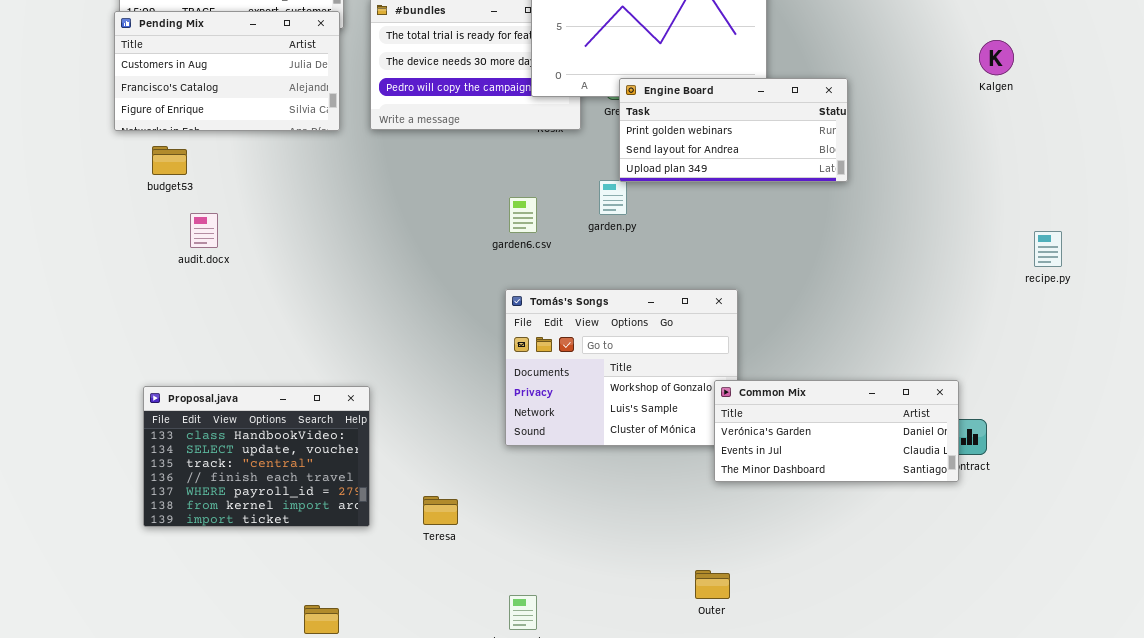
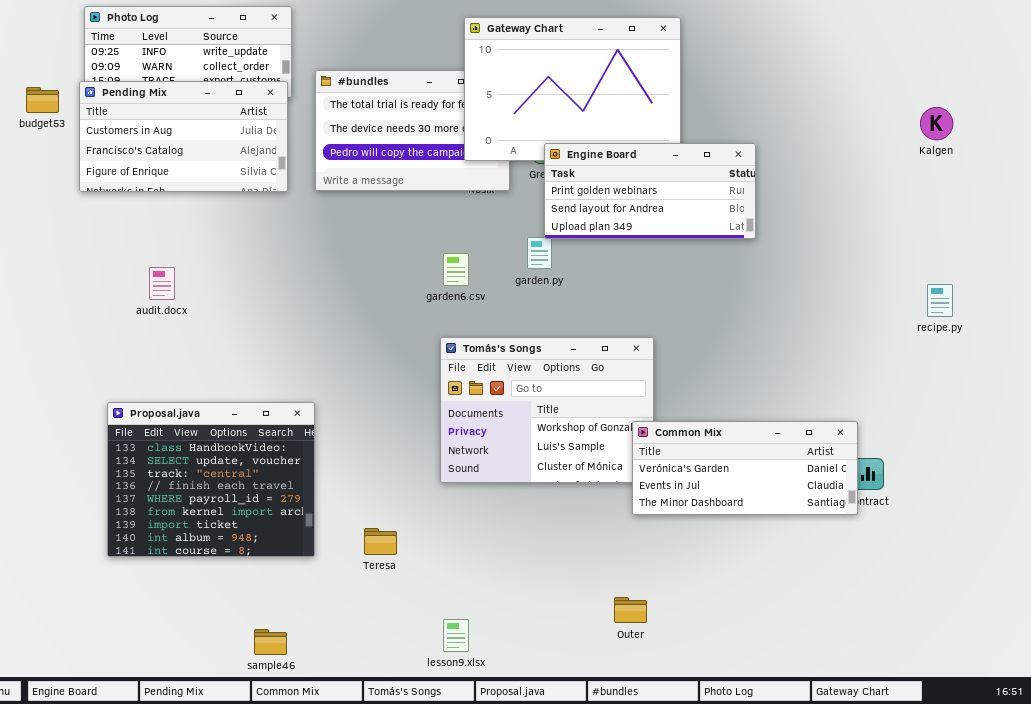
Kalgen: [979,40,1014,75] -> [920,107,953,140], moved
budget53: [152,146,187,175] -> [26,87,59,113], moved
Proposal.java: [143,386,370,527] -> [107,402,315,557], resized

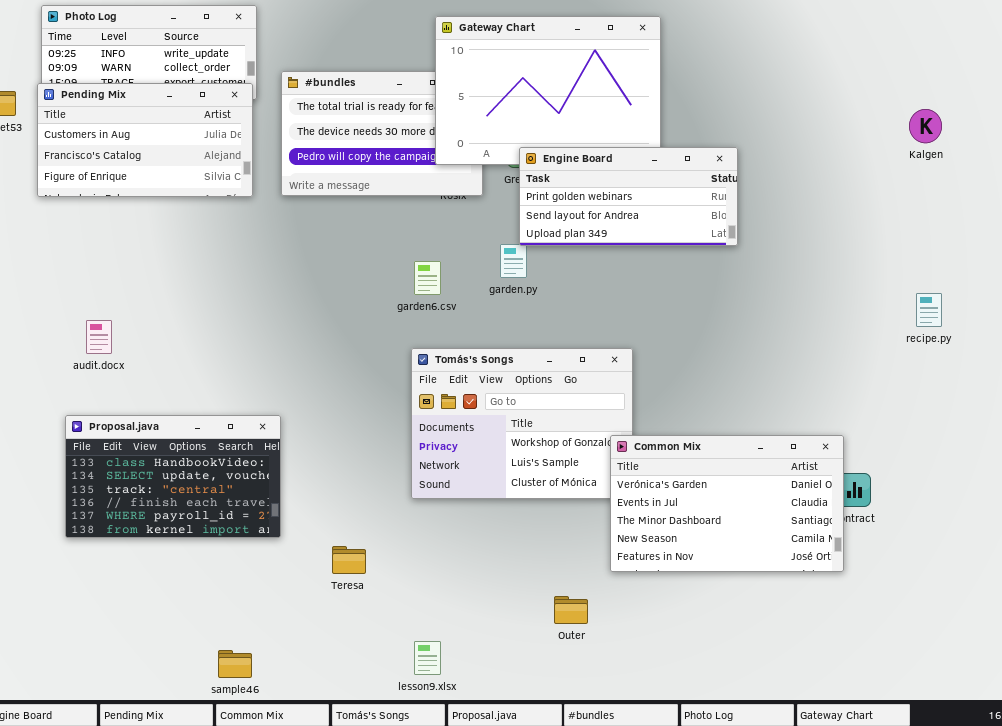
audit.docx: [149,267,175,300] -> [86,320,112,354], moved
Proposal.java: [107,402,315,557] -> [65,415,281,538], resized
Common Mix: [632,421,858,515] -> [610,435,844,572], resized
Outer: [614,597,647,623] -> [554,596,588,624], moved

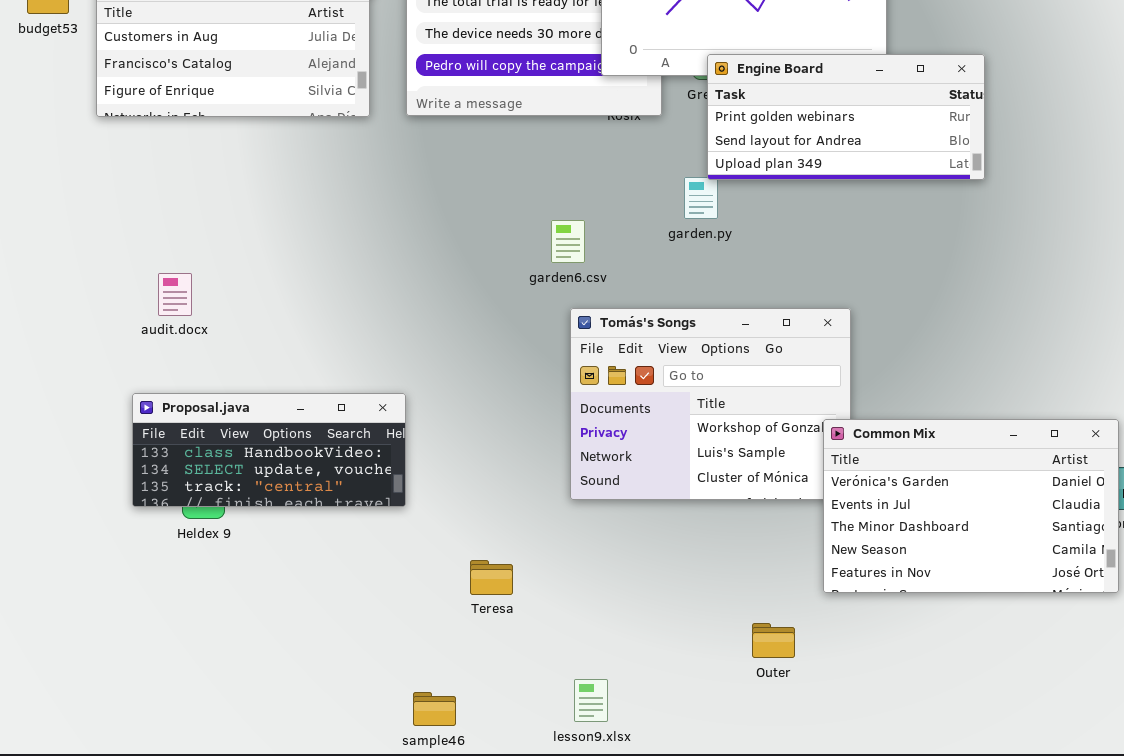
garden6.csv: [414,261,441,295] -> [551,220,585,263], moved
Proposal.java: [65,415,281,538] -> [132,393,406,507], resized
sample46: [218,650,252,678] -> [413,692,456,726], moved

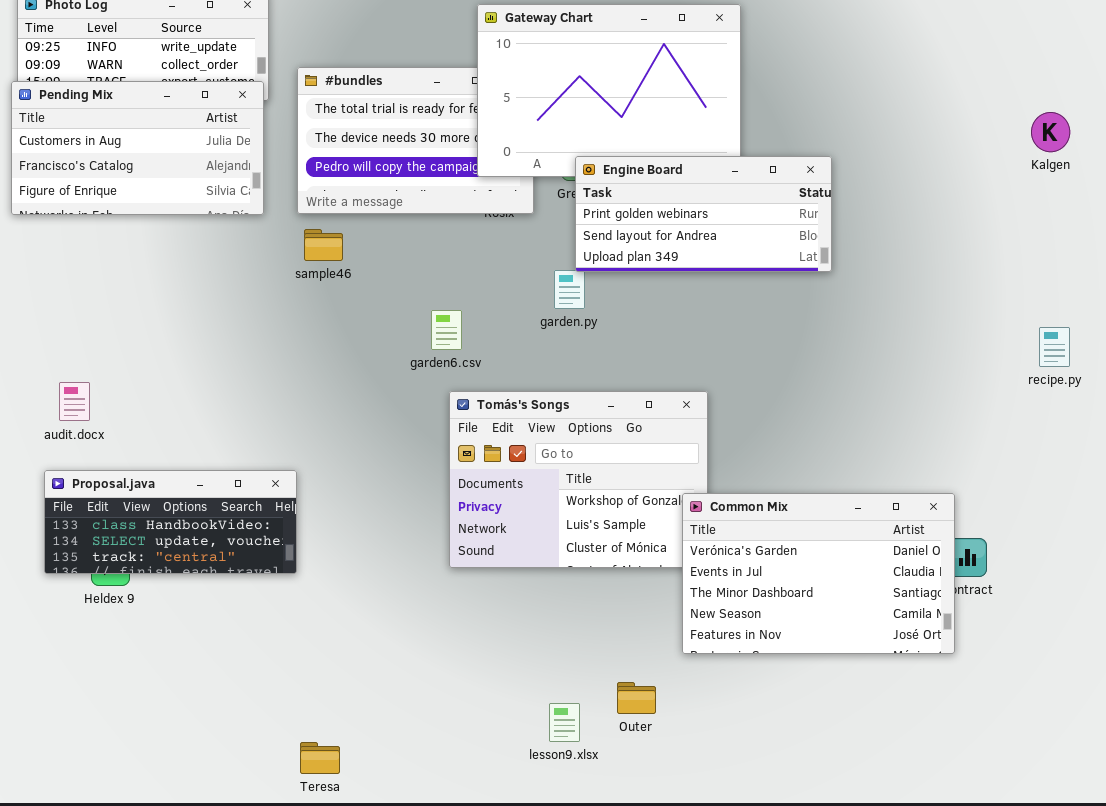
audit.docx: [158,273,192,316] -> [59,382,90,421], moved
Teresa: [470,560,513,595] -> [300,742,340,774], moved
lesson9.xlsx: [574,679,608,722] -> [549,703,580,742], moved
sample46: [413,692,456,726] -> [304,229,343,261], moved

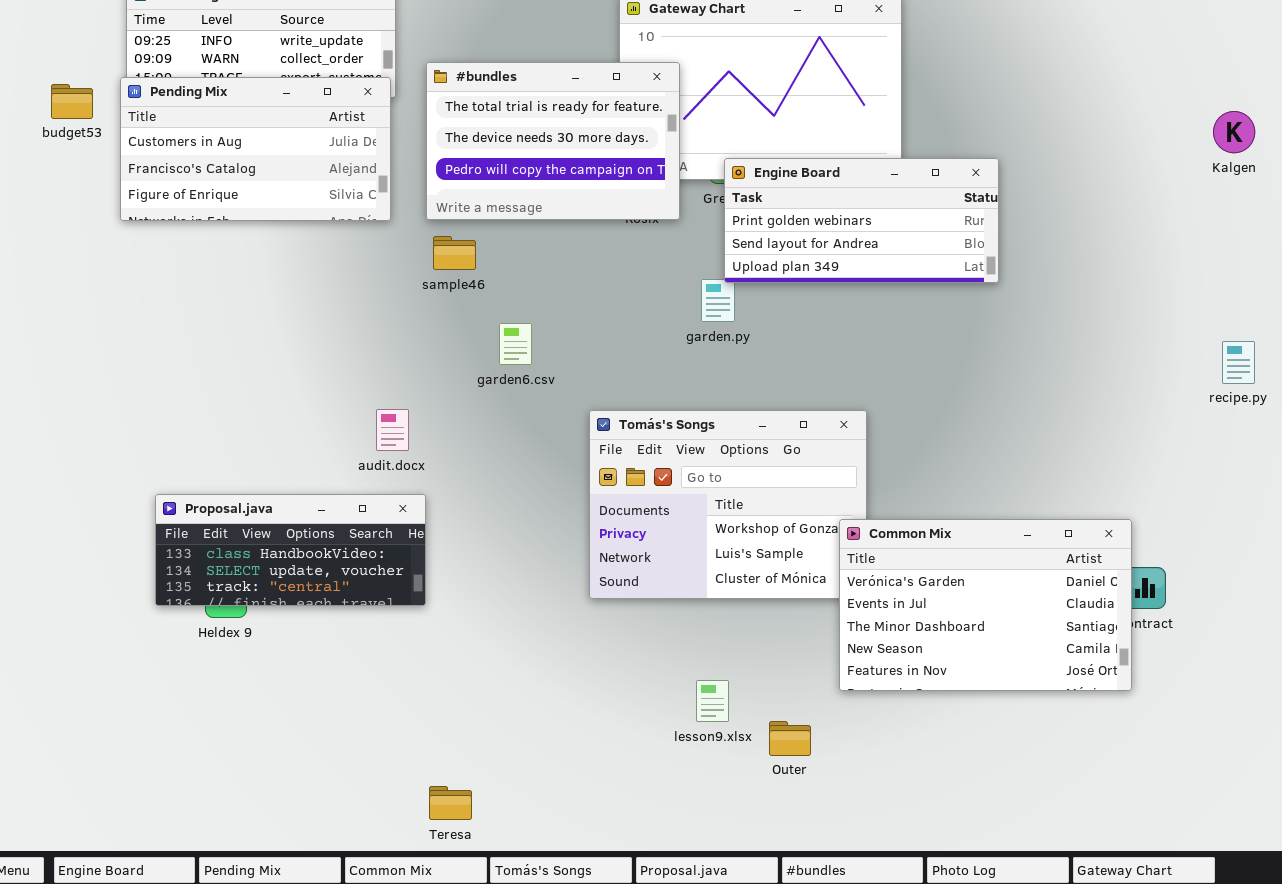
#bundles: [297,67,534,214] -> [426,62,680,220], raised
garden6.csv: [431,310,462,350] -> [499,323,532,365], moved
audit.docx: [59,382,90,421] -> [376,409,409,451], moved
lesson9.xlsx: [549,703,580,742] -> [696,680,729,722], moved

